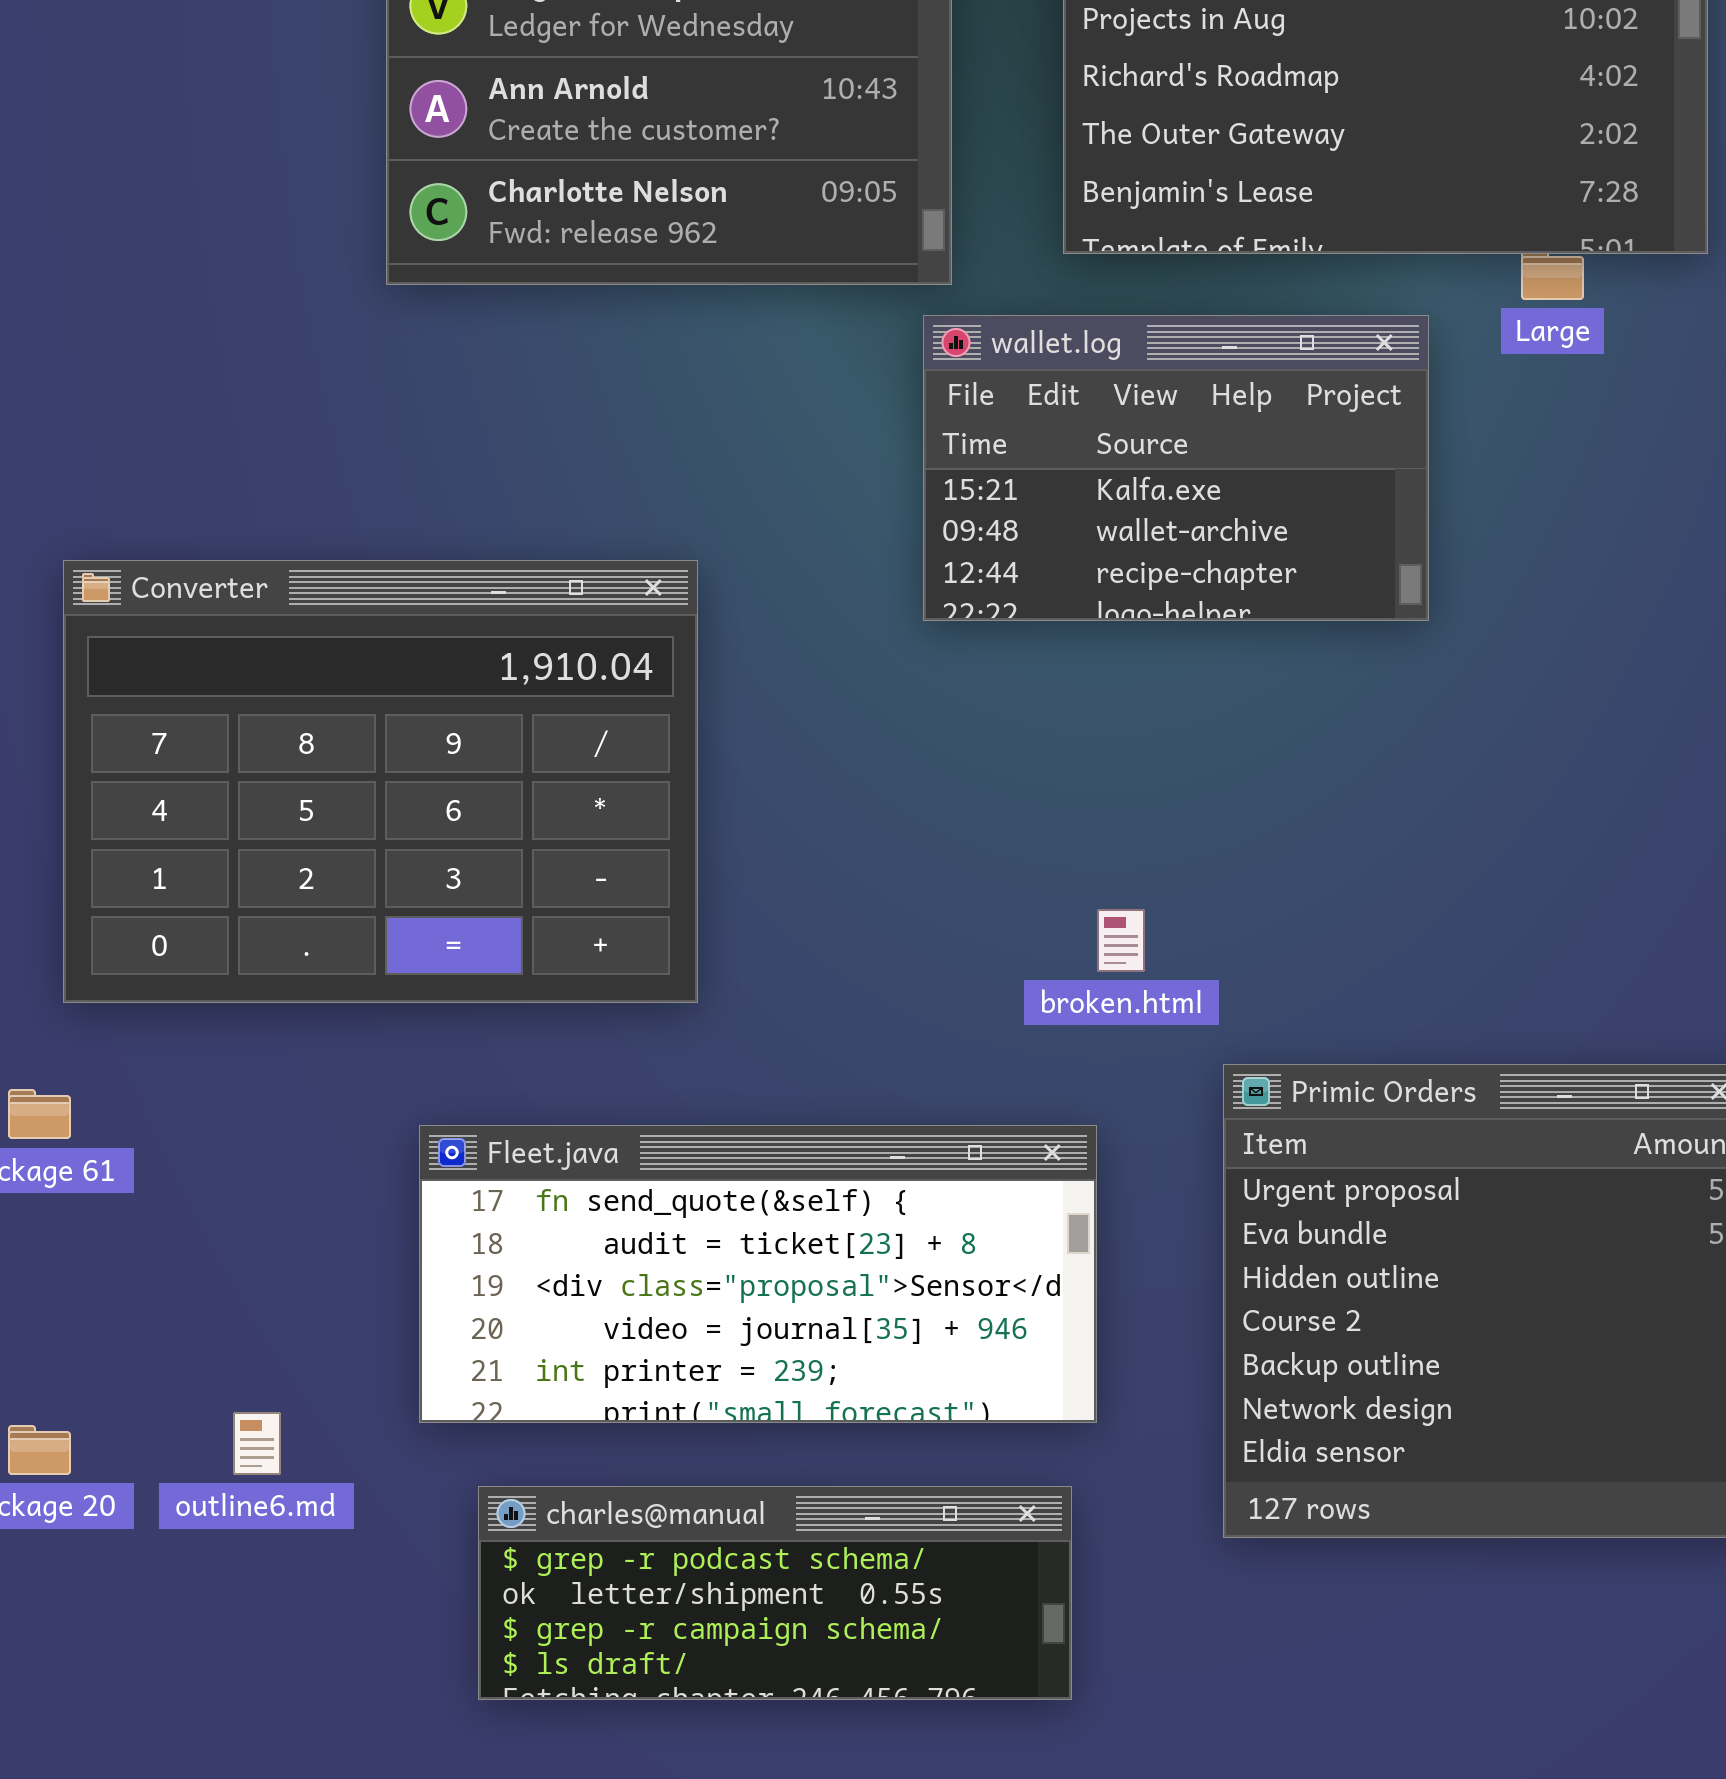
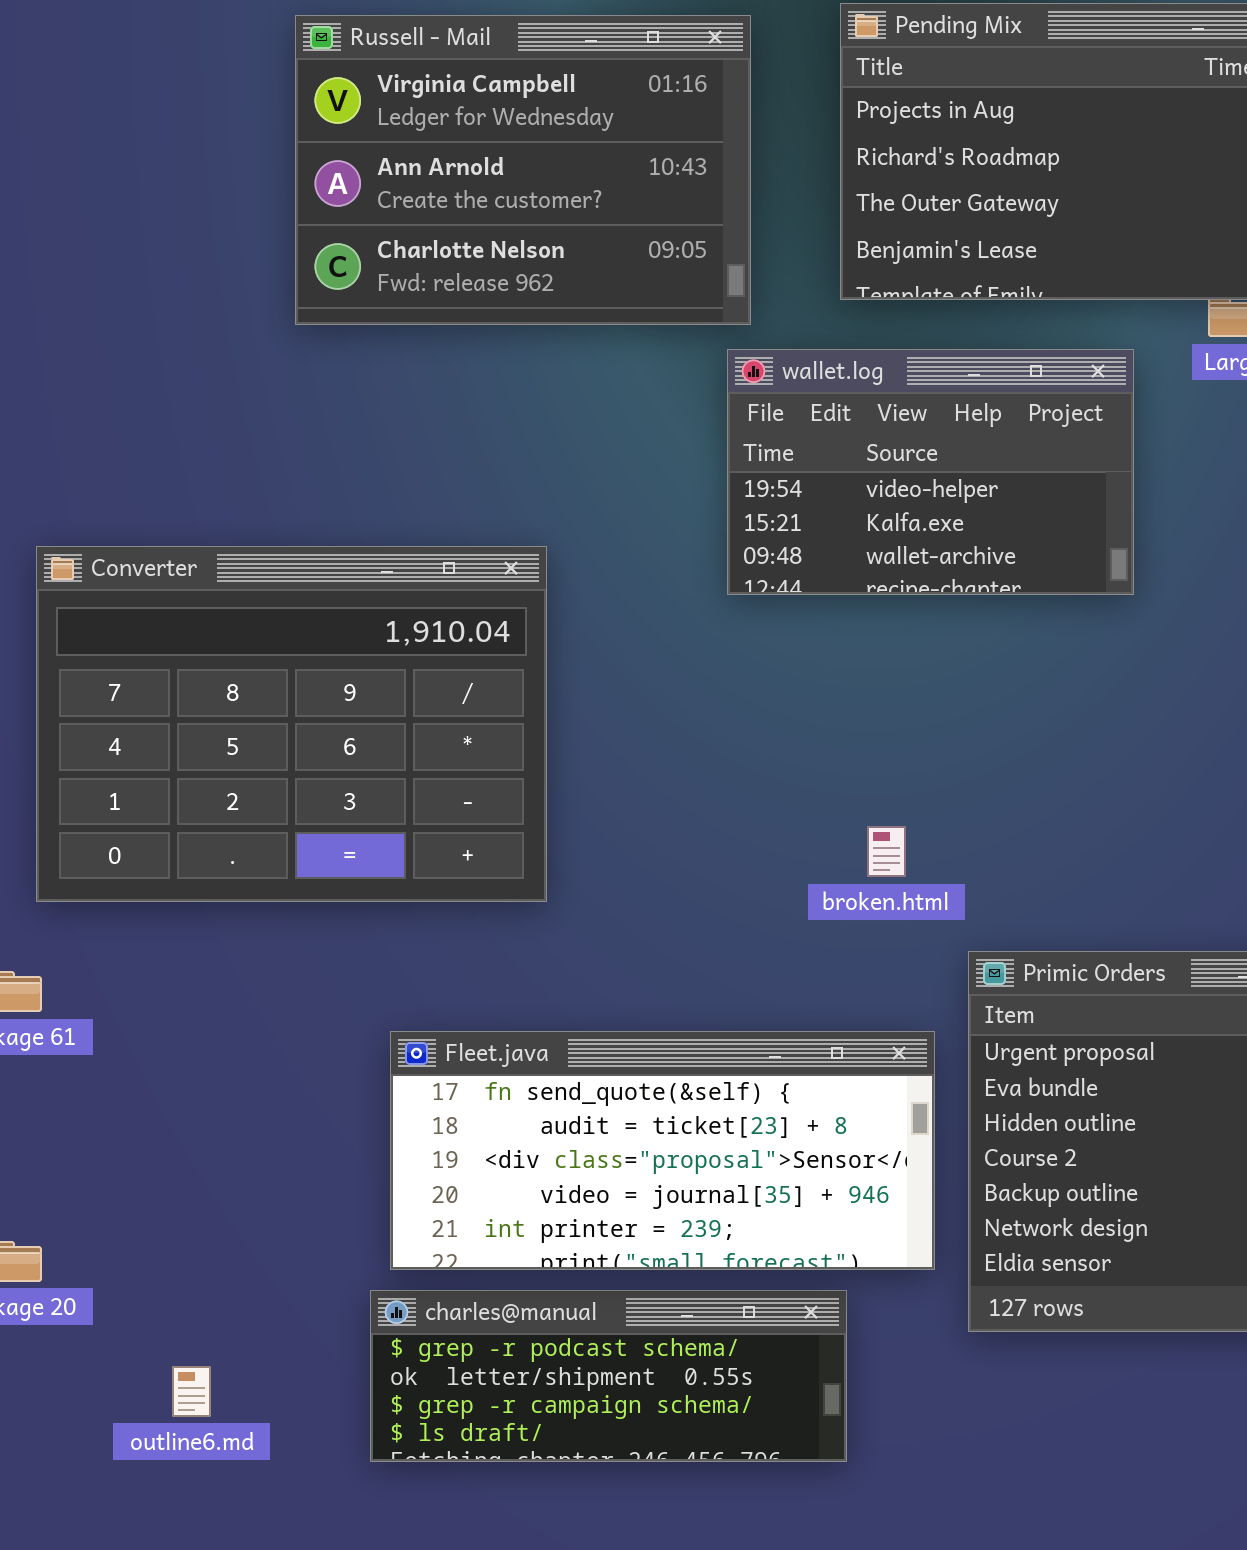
wallet.log: [923,315,1429,621] -> [727,349,1134,595], scrolled up 1 row
Fleet.java: [419,1125,1097,1423] -> [390,1031,935,1270], moved
outline6.md: [233,1412,281,1475] -> [172,1366,211,1417], moved

